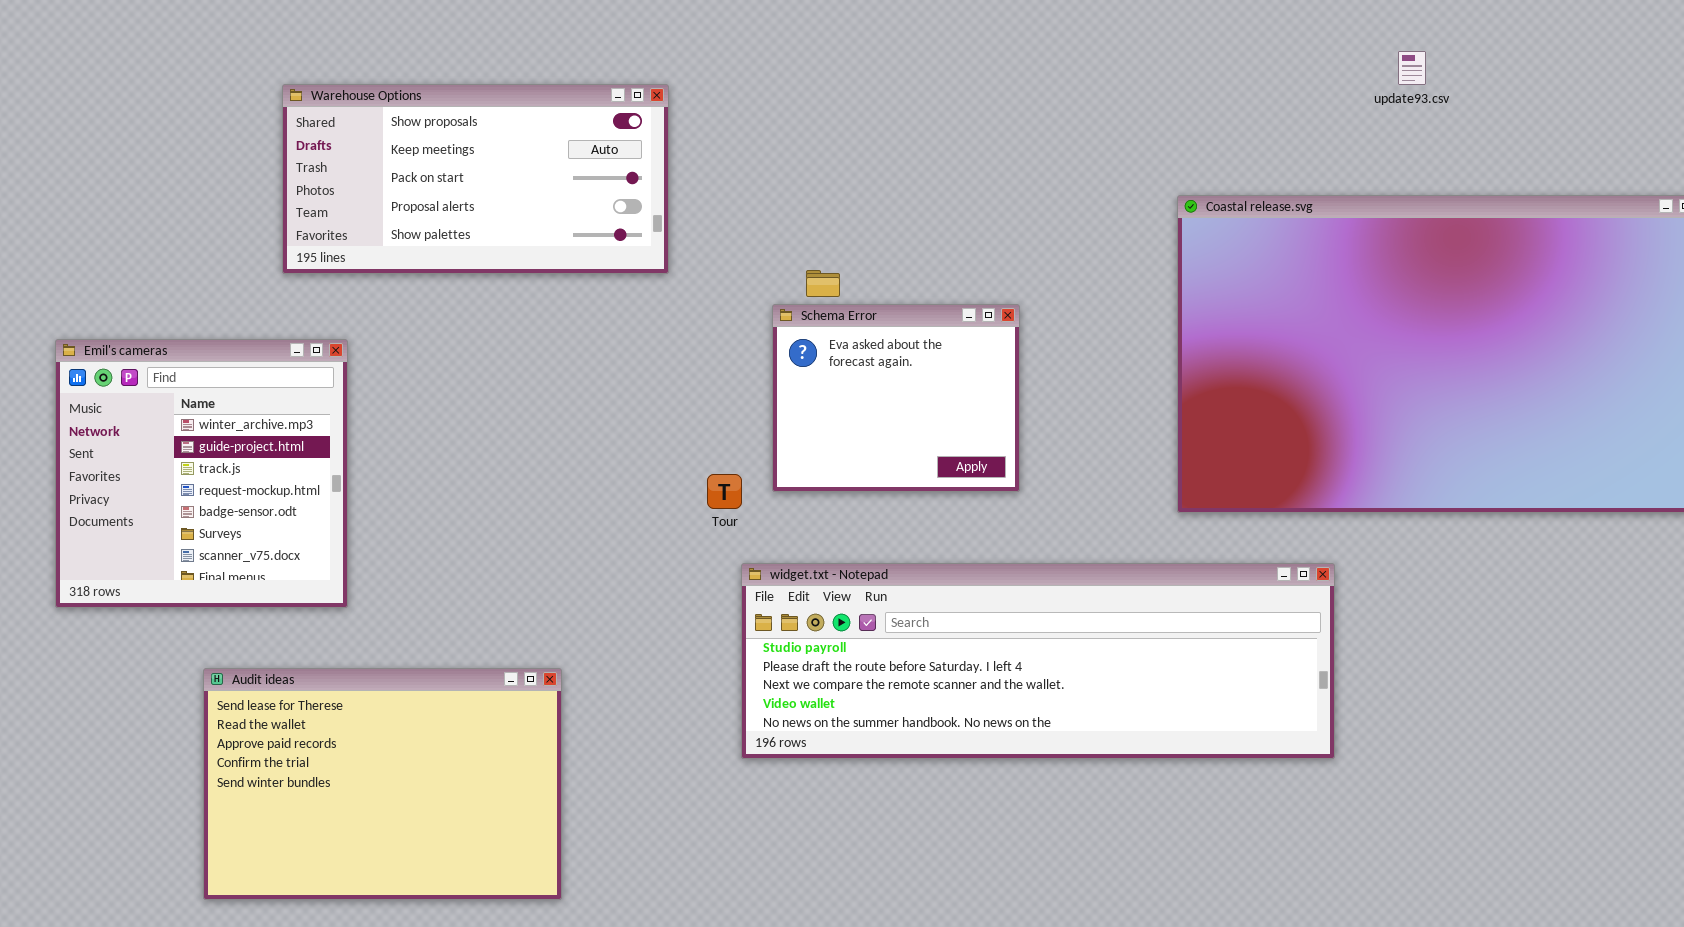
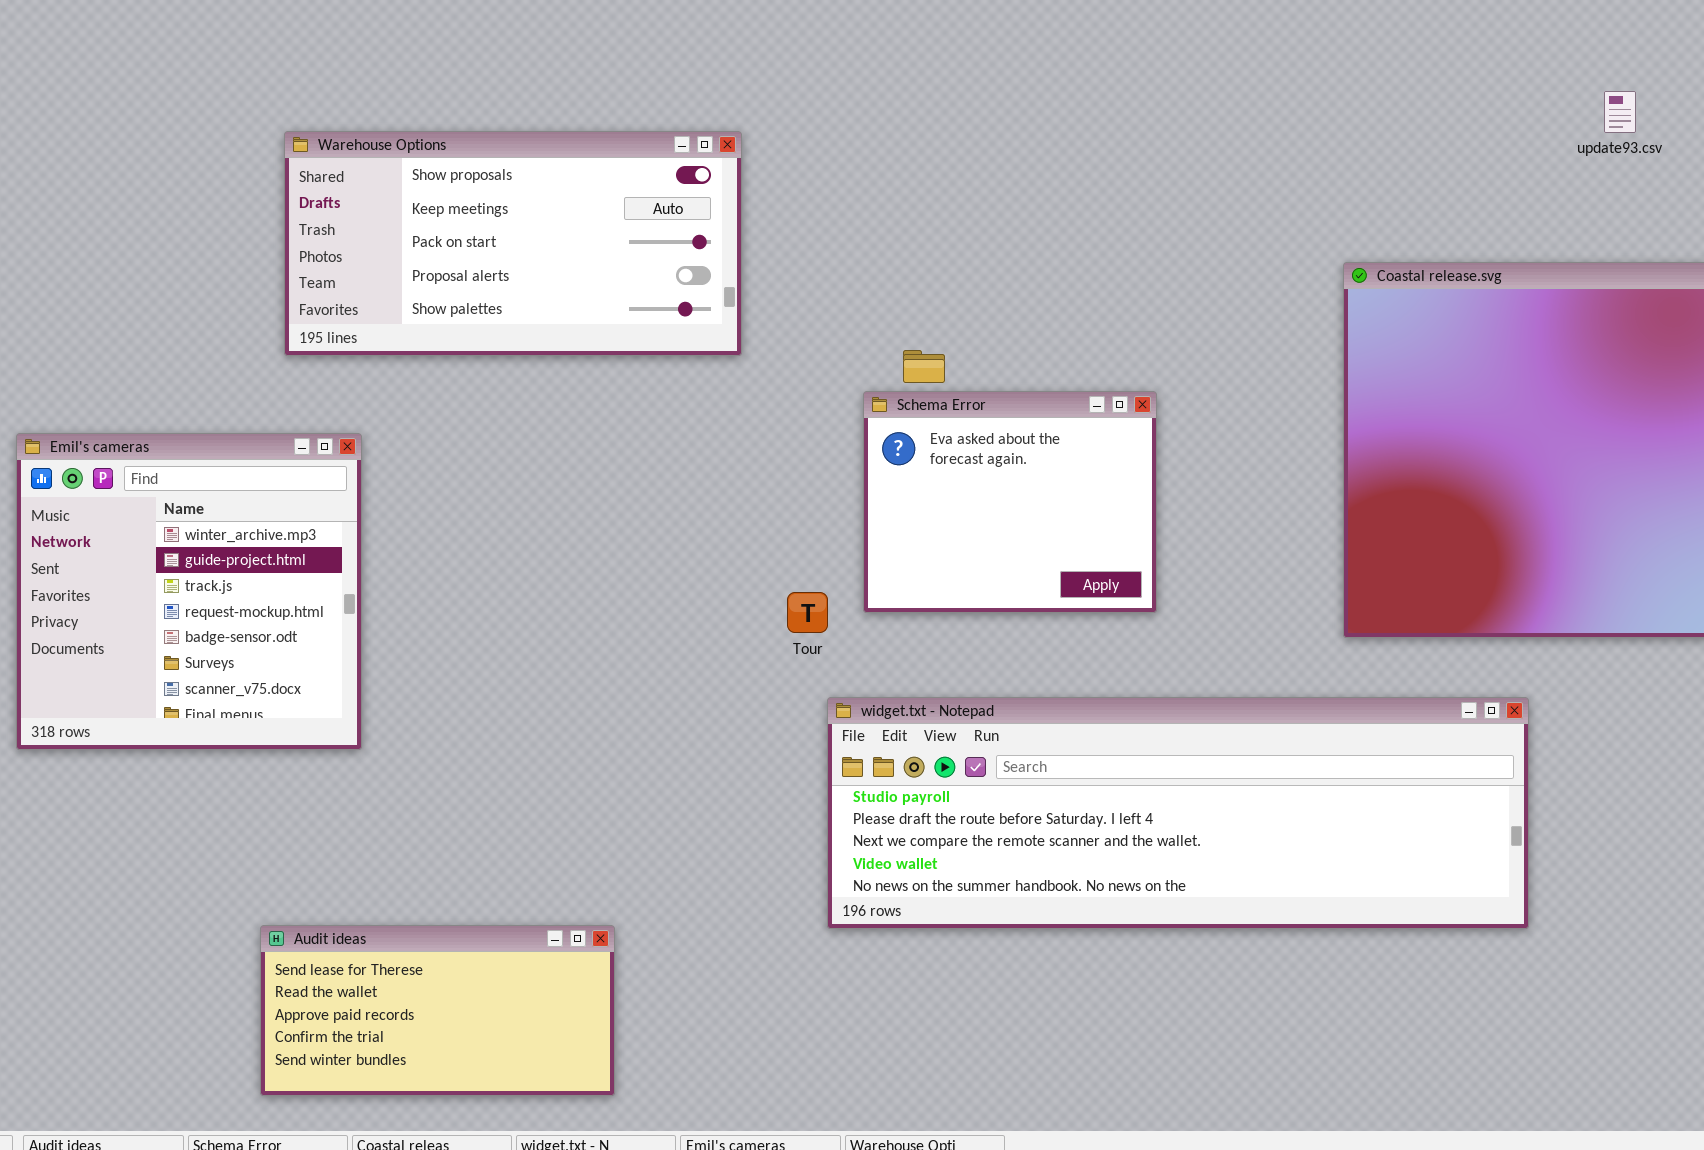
Audit ideas: [203,668,562,900] -> [260,925,615,1096], resized

